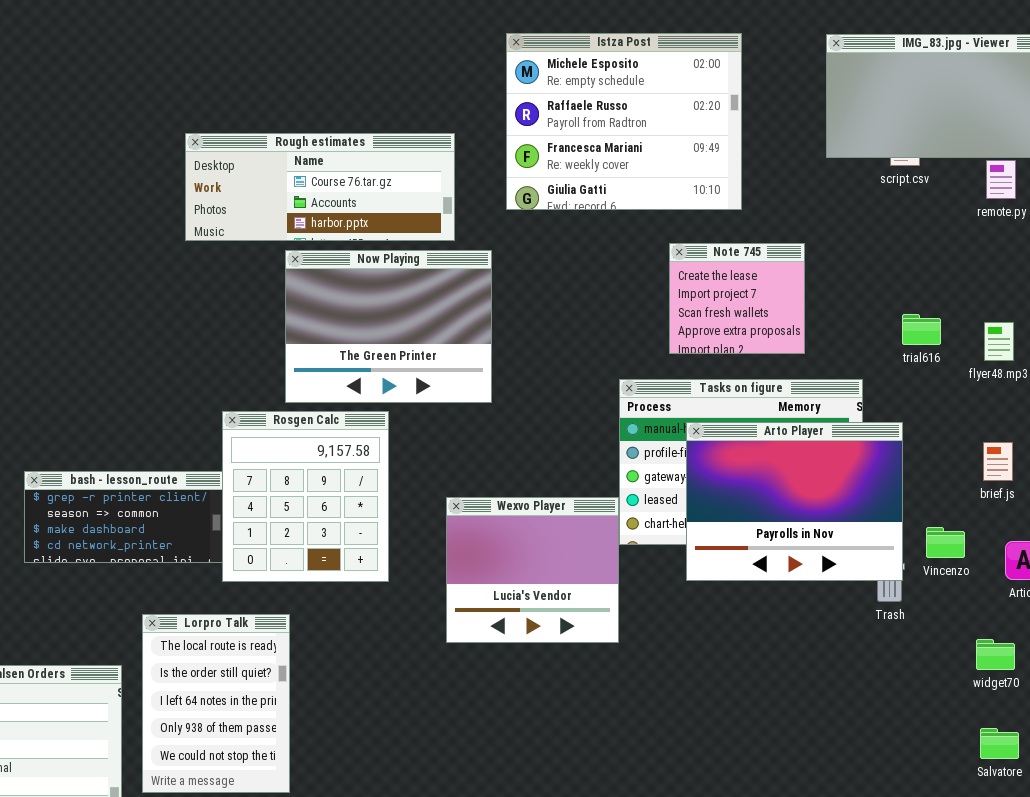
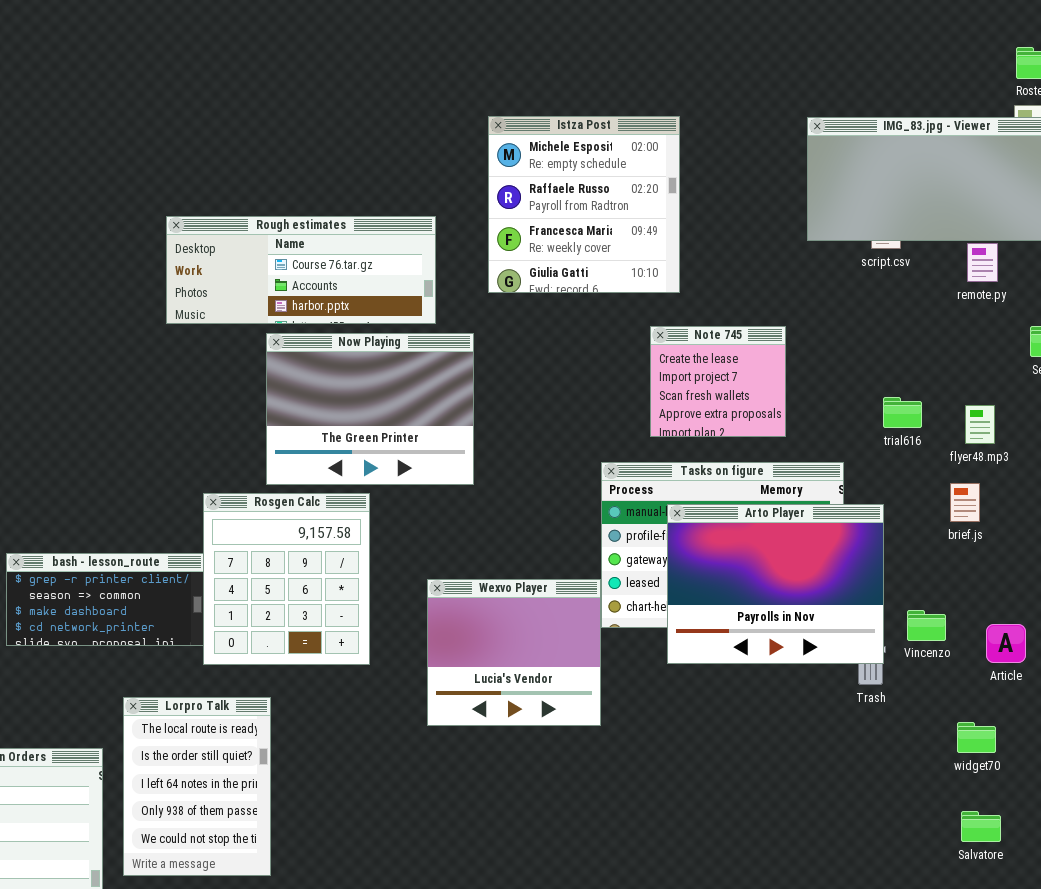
Istza Post: [506,33,742,210] -> [488,116,680,293], resized
brief.js: [983,442,1013,481] -> [950,483,980,522], moved

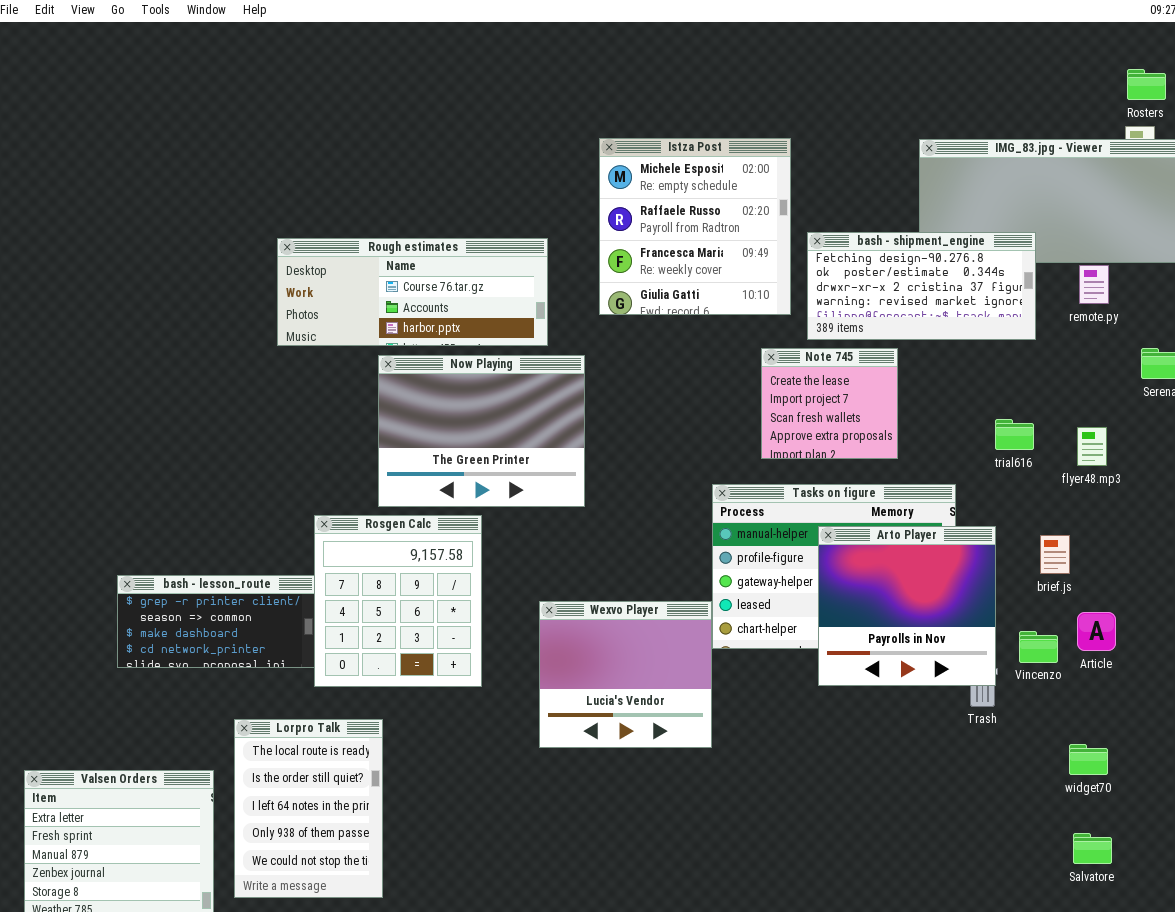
bash - shipment_engine: none -> [807,232,1036,340], opened
brief.js: [950,483,980,522] -> [1040,535,1070,574], moved
Arto Player: [667,504,884,664] -> [818,526,996,686], resized
Article: [986,624,1026,663] -> [1077,612,1116,651], moved

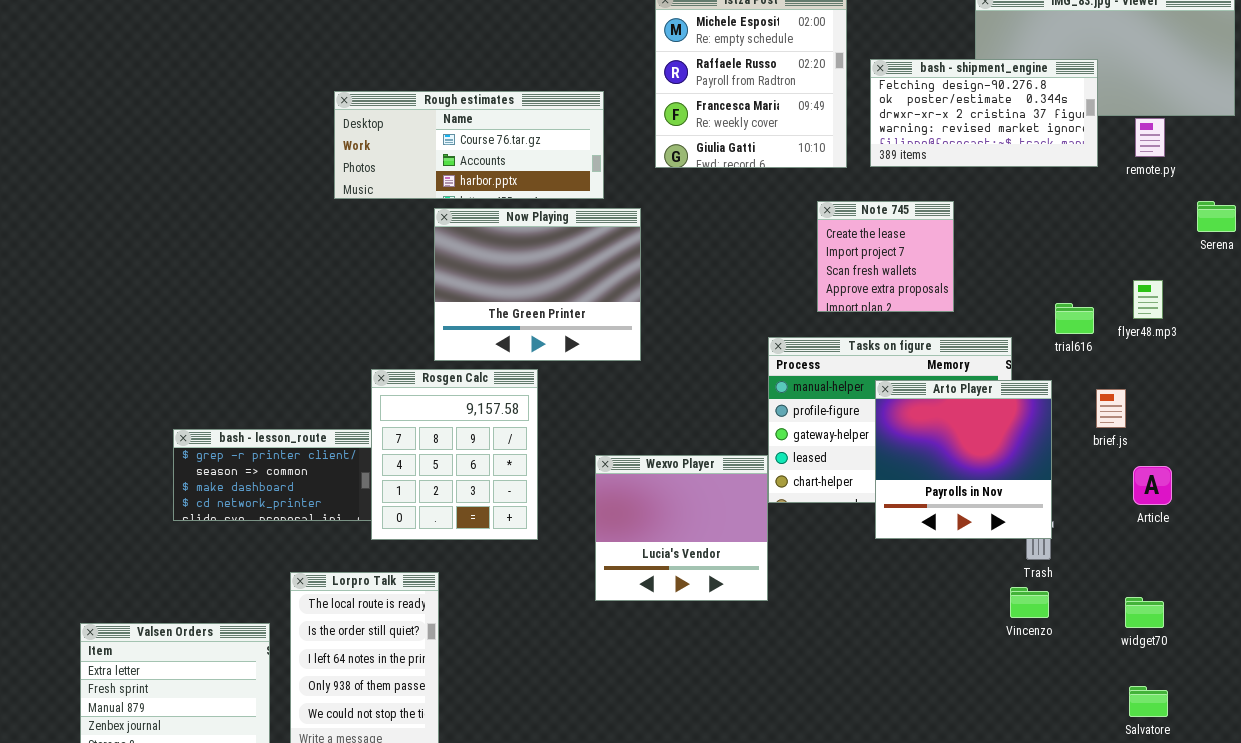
bash - shipment_engine: [807,232,1036,340] -> [870,59,1098,167], moved
trial616: [995,419,1034,450] -> [1055,303,1094,334], moved
Vincenzo: [1019,631,1058,663] -> [1010,587,1049,618], moved

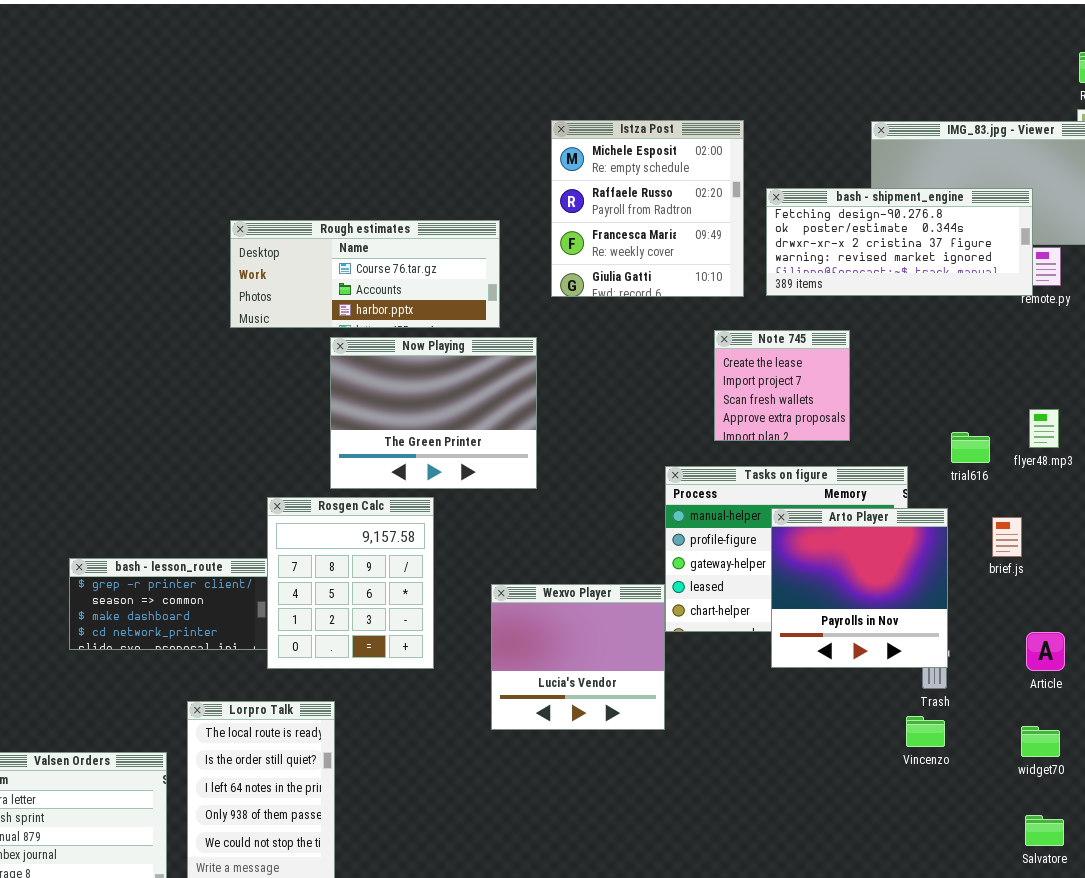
bash - shipment_engine: [870,59,1098,167] -> [766,188,1033,296], resized
Article: [1133,466,1172,505] -> [1026,632,1065,671], moved

